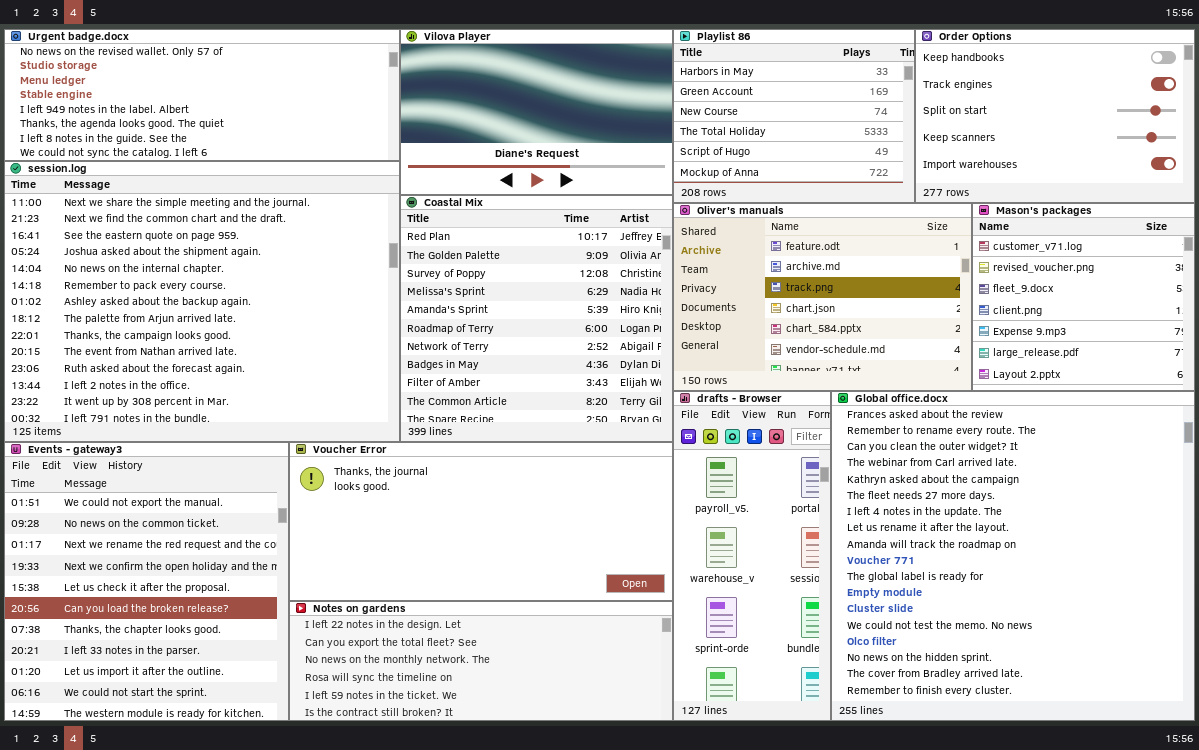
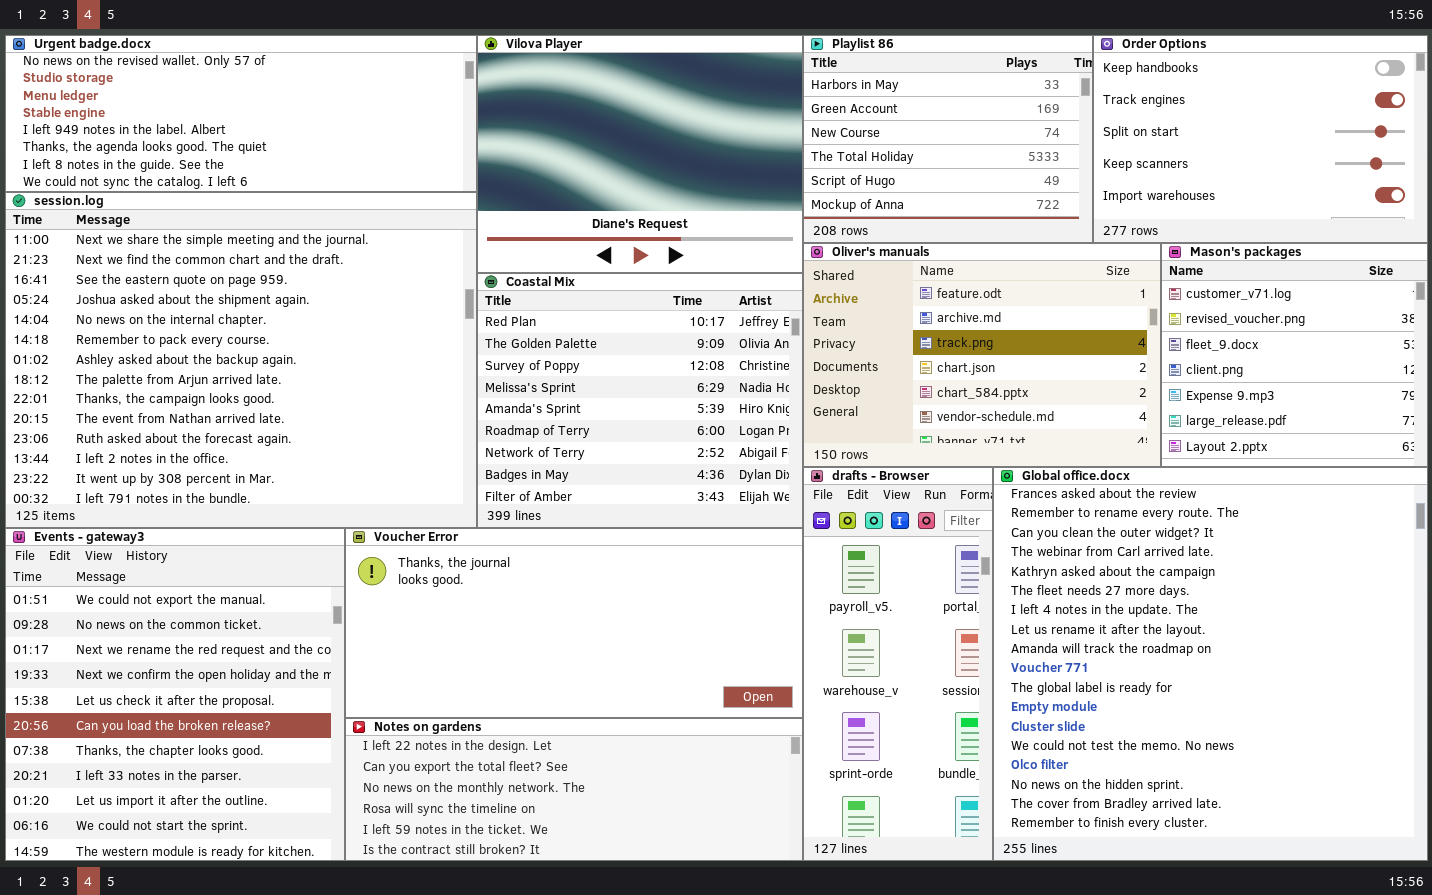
Vilova Player: [400,29,673,195] -> [477,35,803,273], resized
Coastal Mix: [400,195,673,442] -> [477,273,803,528], resized

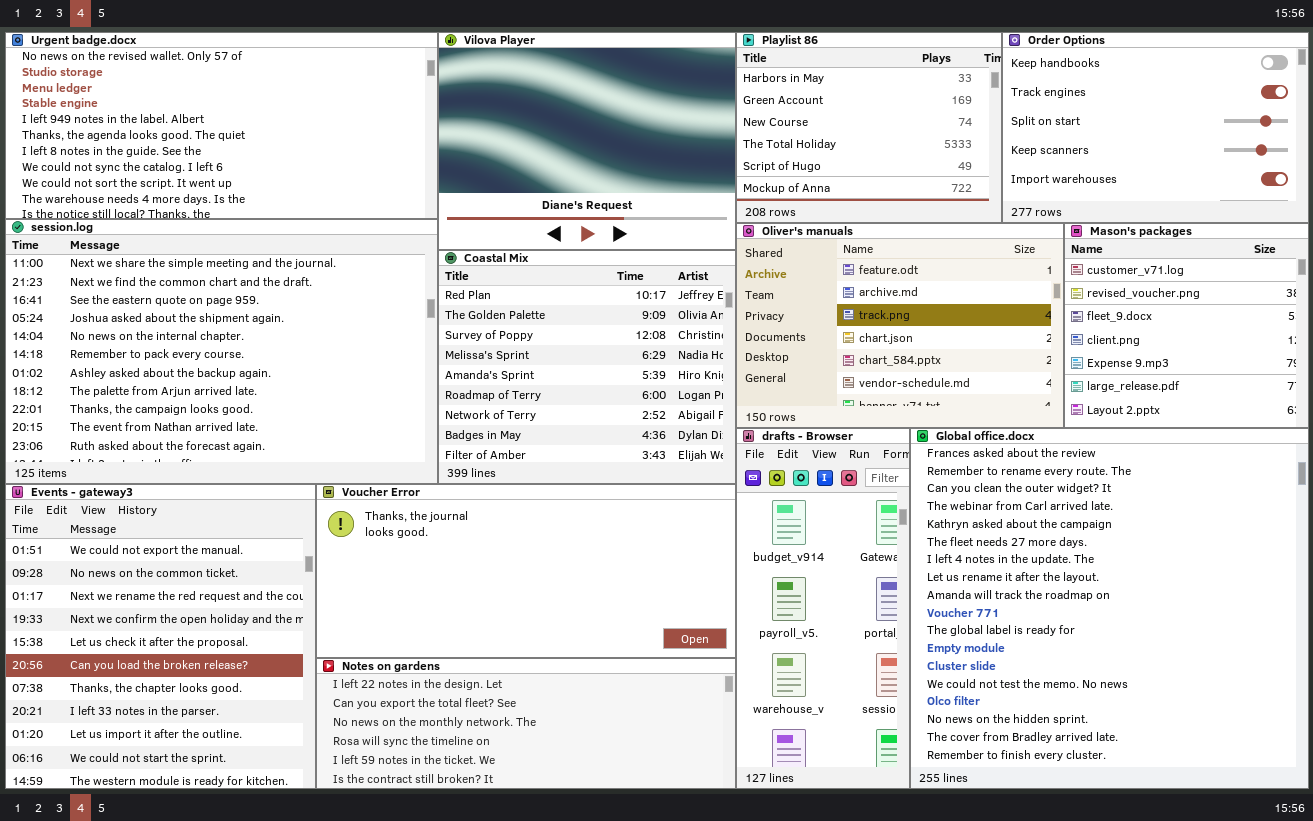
Urgent badge.docx: [5,35,477,192] -> [5,32,438,219], resized
session.log: [5,192,477,528] -> [5,219,438,484], resized
drafts - Browser: [803,467,993,861] -> [736,428,910,789], scrolled up 1 row

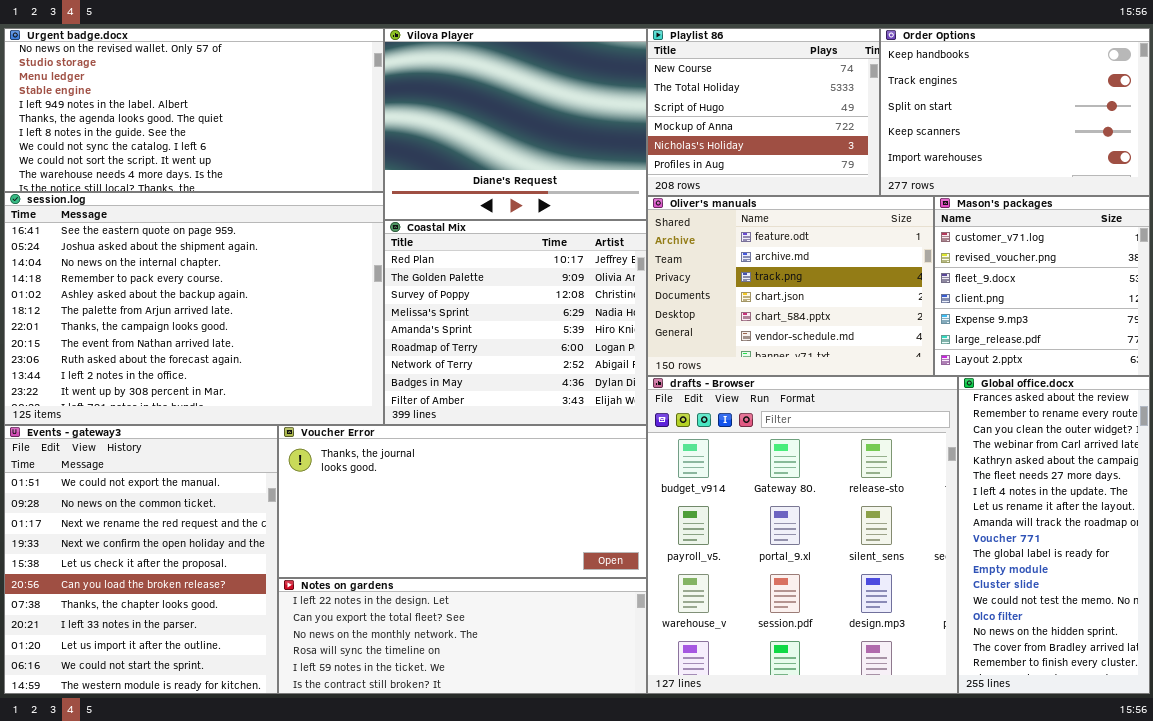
Playlist 86: [736,32,1002,223] -> [647,28,880,196], scrolled down 2 rows
session.log: [5,219,438,484] -> [4,192,384,425], scrolled down 2 rows
drafts - Browser: [736,428,910,789] -> [647,376,958,694], resized
Global office.docx: [910,428,1309,789] -> [958,376,1150,694], resized

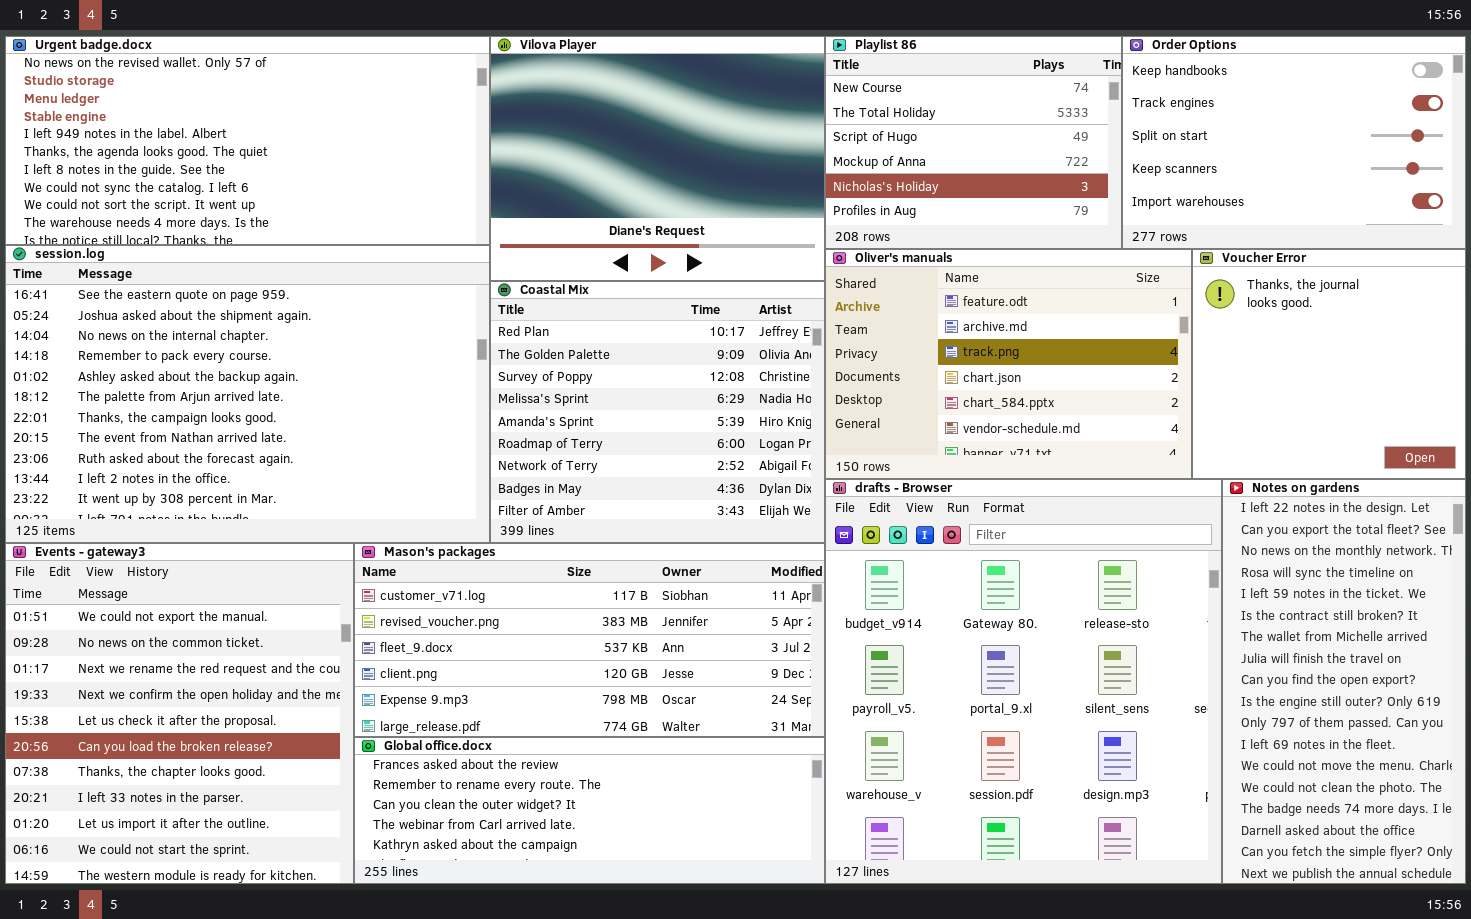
Mason's packages: [934,196,1150,376] -> [354,543,825,737], moved, resized
Global office.docx: [958,376,1150,694] -> [354,737,825,884], moved, resized
Voucher Error: [278,425,647,578] -> [1192,249,1466,479], moved, resized
Notes on gardens: [278,578,647,694] -> [1222,479,1466,884], moved, resized

